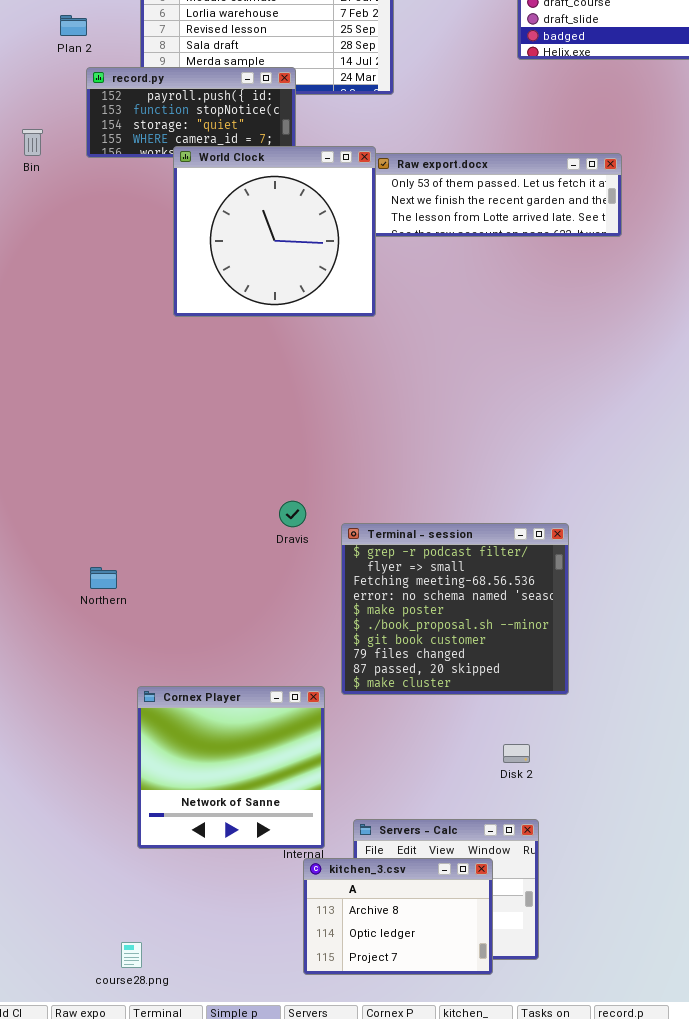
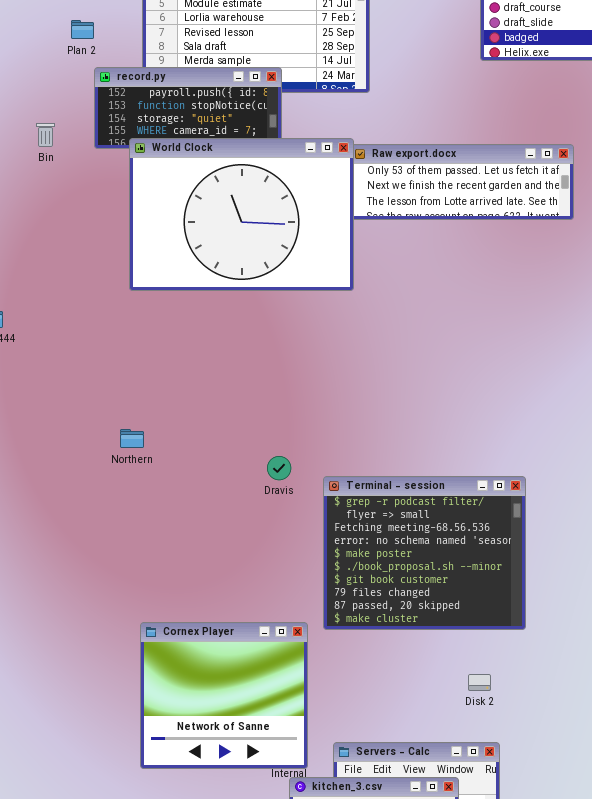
World Clock: [173,146,376,317] -> [129,138,354,291], resized
Northern: [90,567,117,589] -> [120,429,144,448], moved

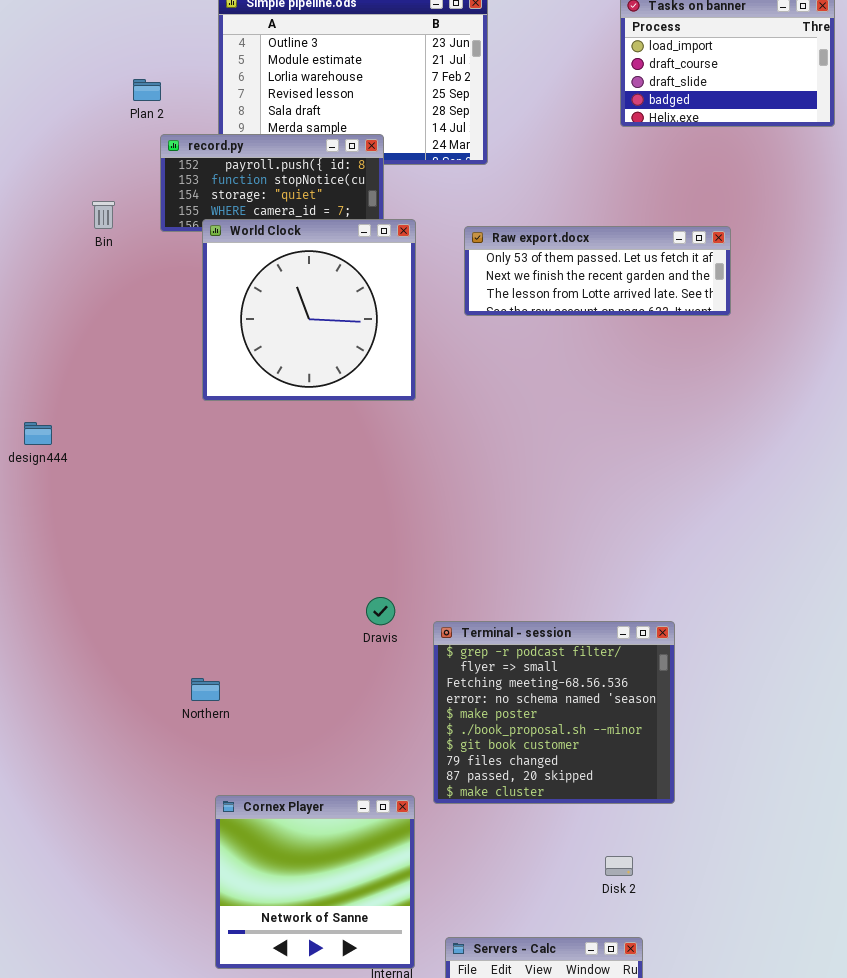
World Clock: [129,138,354,291] -> [202,219,416,401], resized
Northern: [120,429,144,448] -> [191,678,220,701], moved

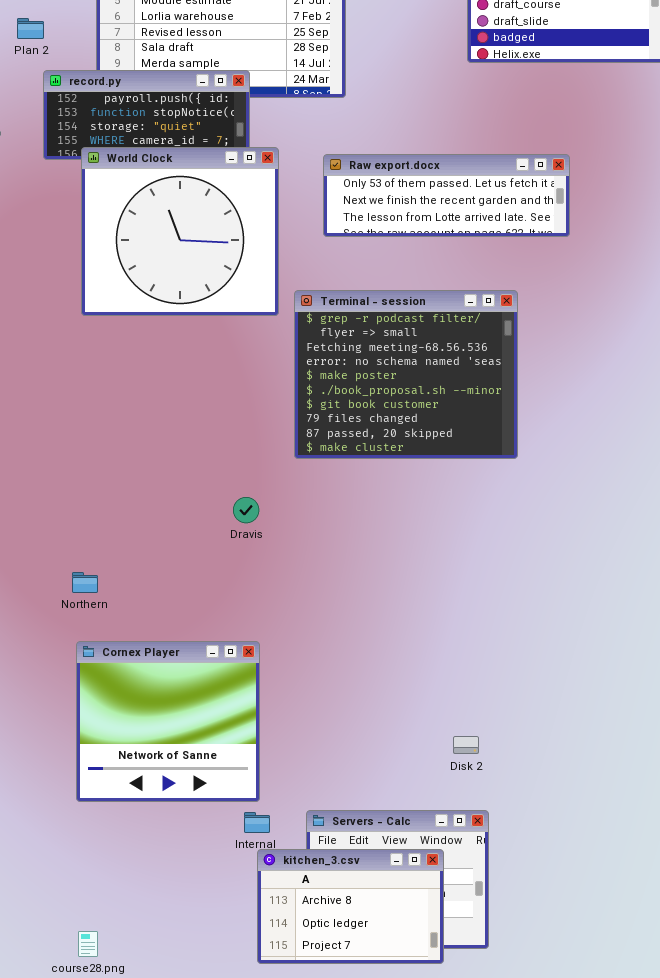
Terminal - session: [433,621,675,804] -> [294,290,518,459], moved
Cornex Player: [215,795,415,969] -> [76,641,260,802], moved

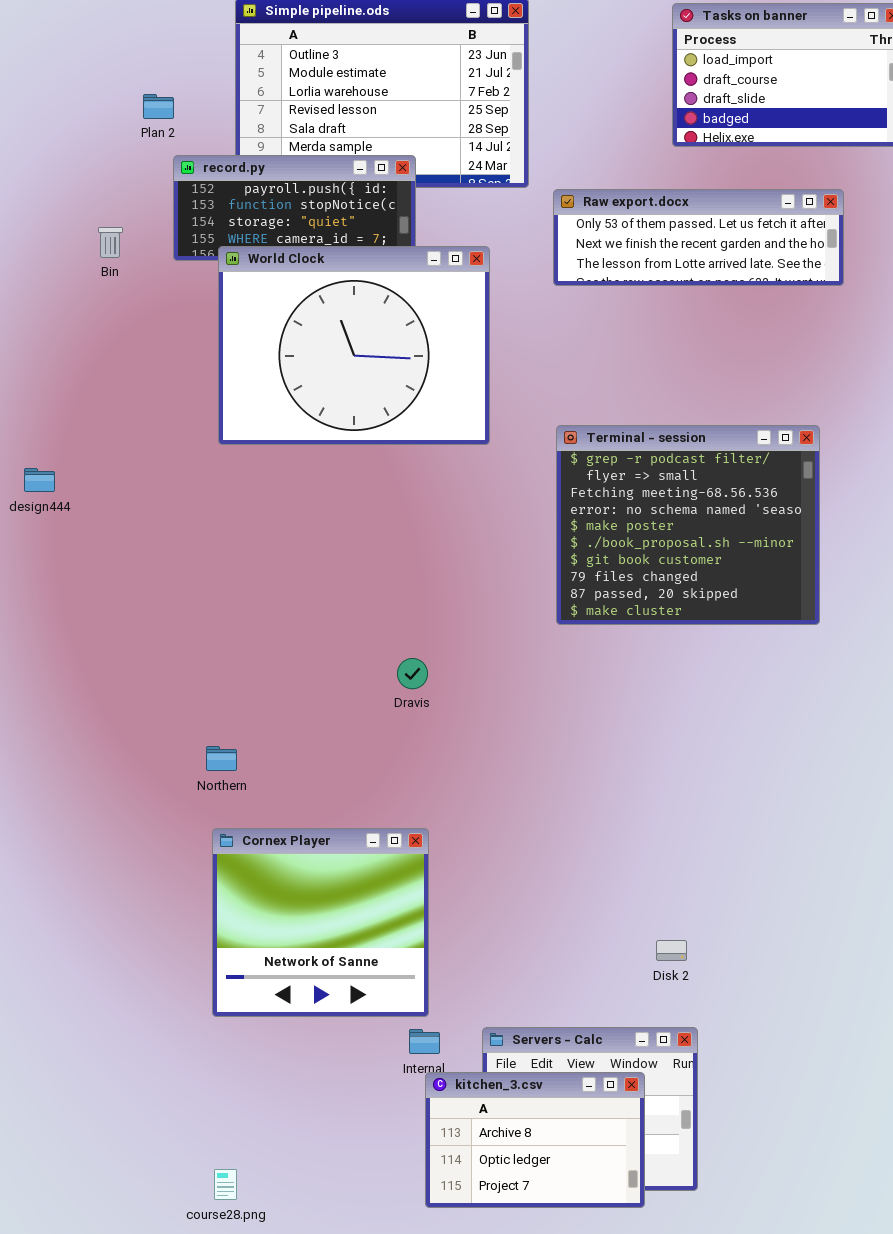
World Clock: [81,147,279,316] -> [218,246,490,445], resized
Raw export.docx: [323,154,570,237] -> [553,189,844,286], moved
Terminal - session: [294,290,518,459] -> [556,425,820,625], moved

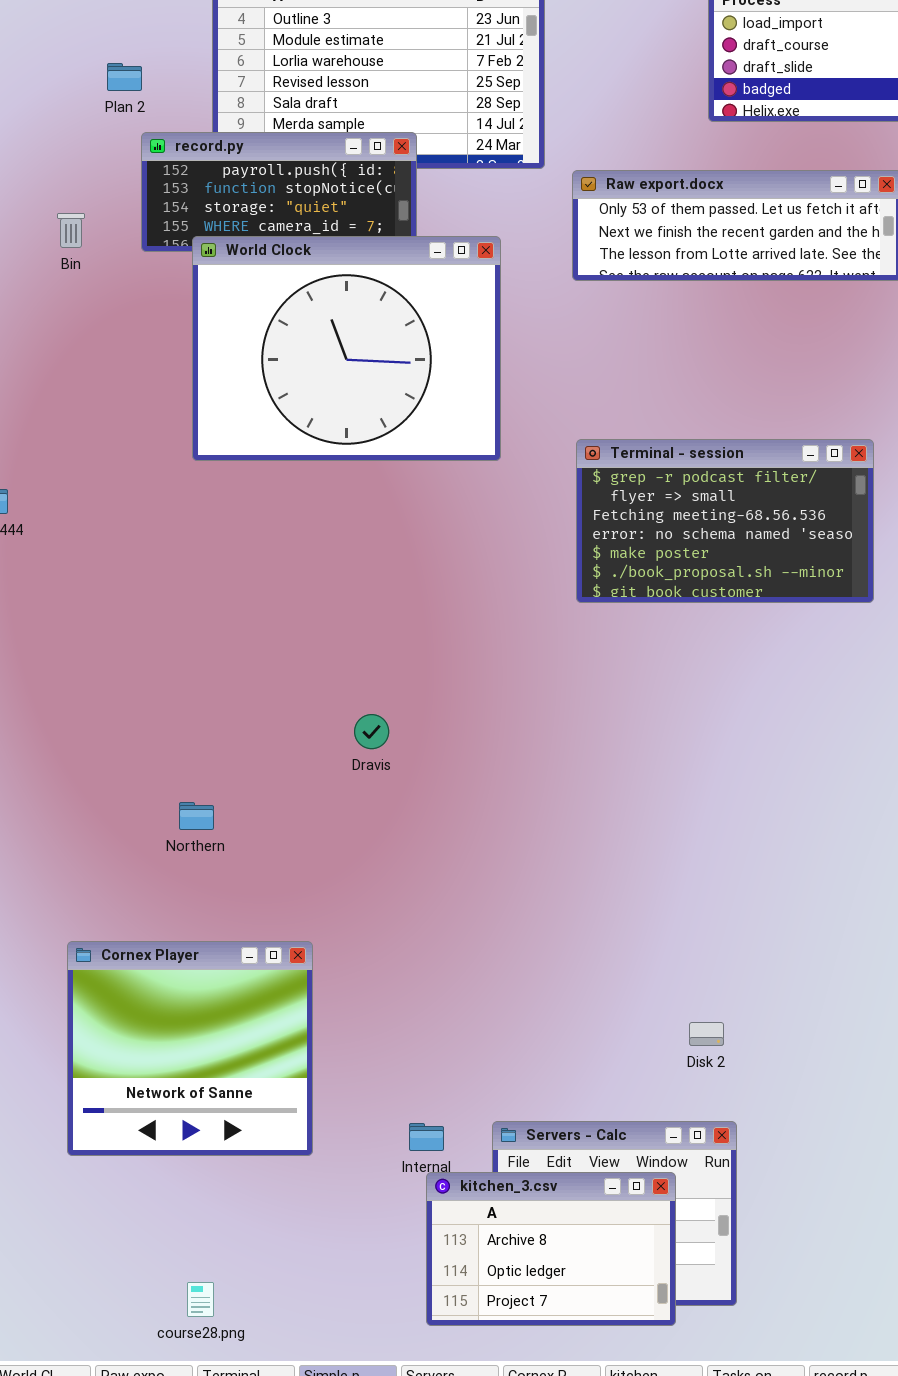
Terminal - session: [556,425,820,625] -> [576,439,874,603], resized
Dravis: [397,658,428,689] -> [354,714,389,749], moved
Cornex Player: [212,828,429,1017] -> [67,941,313,1156], moved

